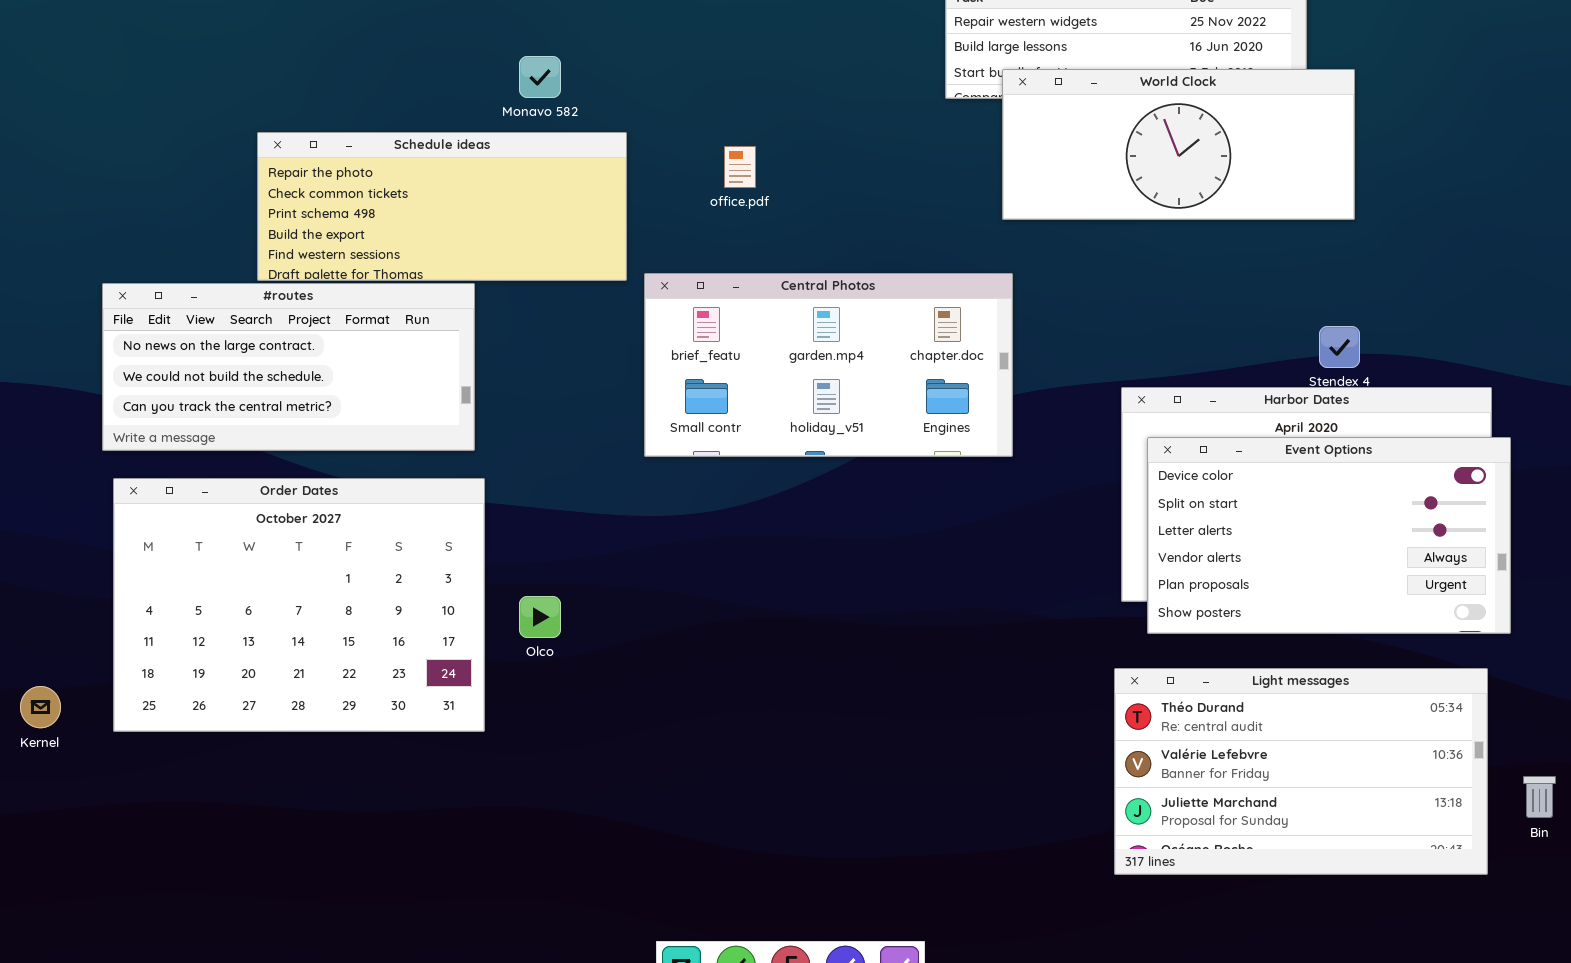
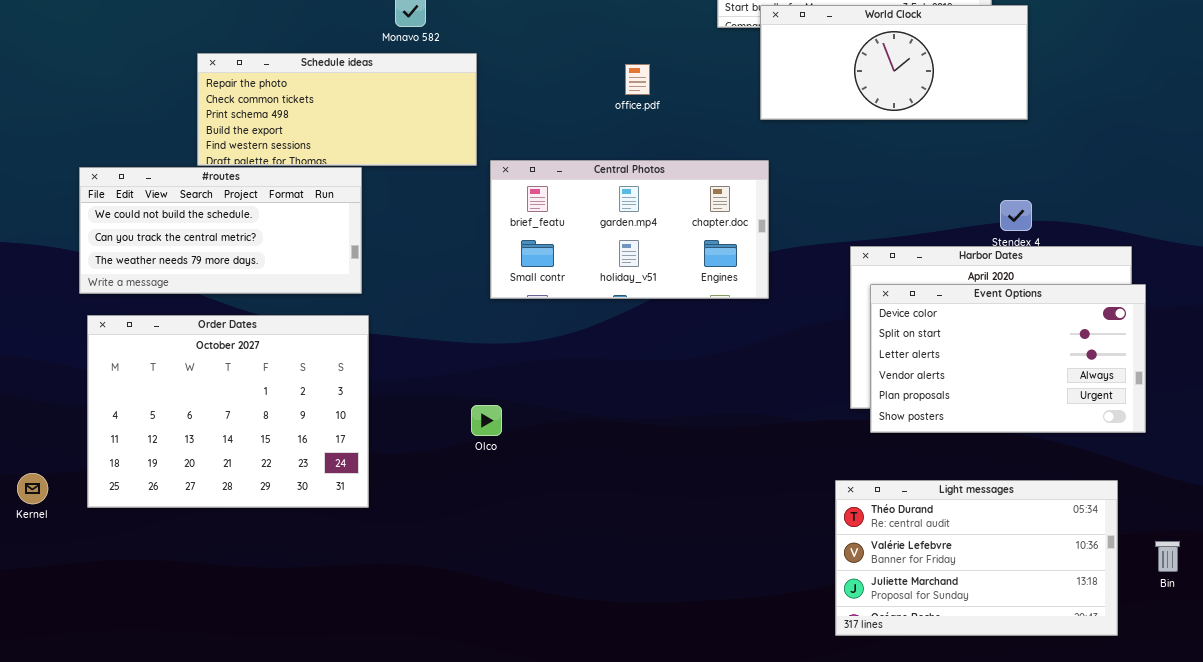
office.pdf: [724,146,756,188] -> [625,64,650,95], moved
#routes: [102,283,475,451] -> [79,167,362,294], scrolled down 1 row
Olco: [519,596,561,638] -> [471,405,502,436], moved
Light messages: [1114,668,1488,875] -> [835,480,1118,636], moved

